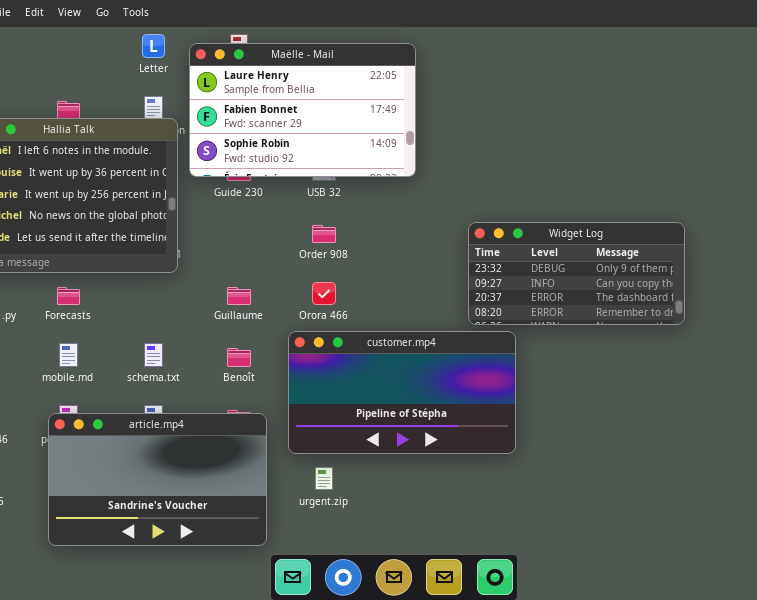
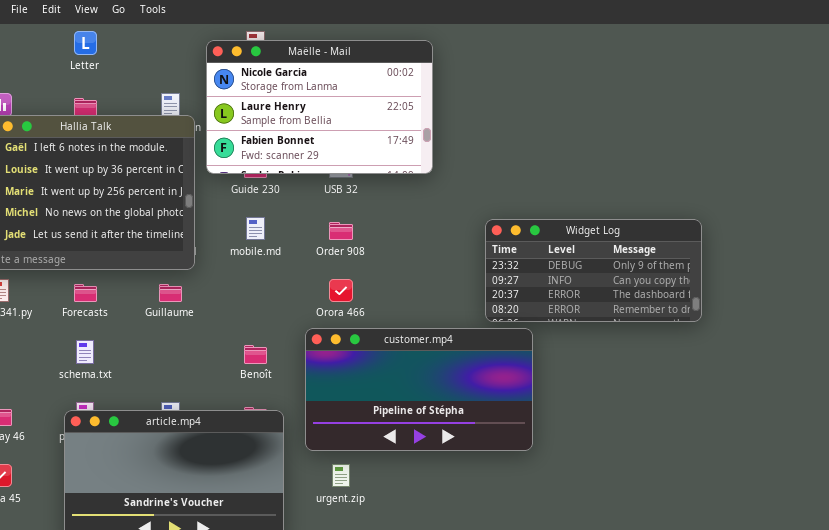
Letter: [142,34,165,58] -> [74,31,97,55], moved
Maëlle - Mail: [189,43,416,177] -> [206,40,433,174], scrolled up 1 row
Guillaume: [227,287,251,305] -> [159,284,182,302], moved
mobile.md: [59,343,78,367] -> [246,217,265,240], moved
schema.txt: [144,343,163,367] -> [76,340,94,364], moved

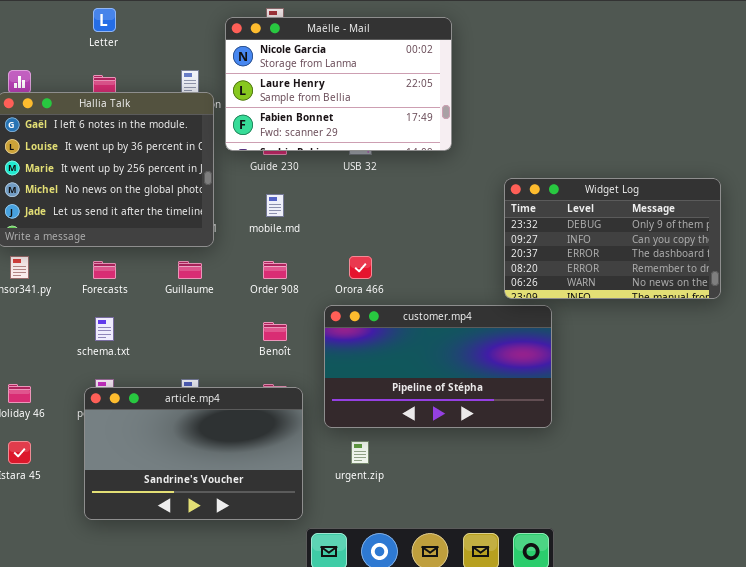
Widget Log: [485,219,702,322] -> [504,178,721,299], resized
Order 908: [329,222,353,240] -> [263,261,287,279], moved

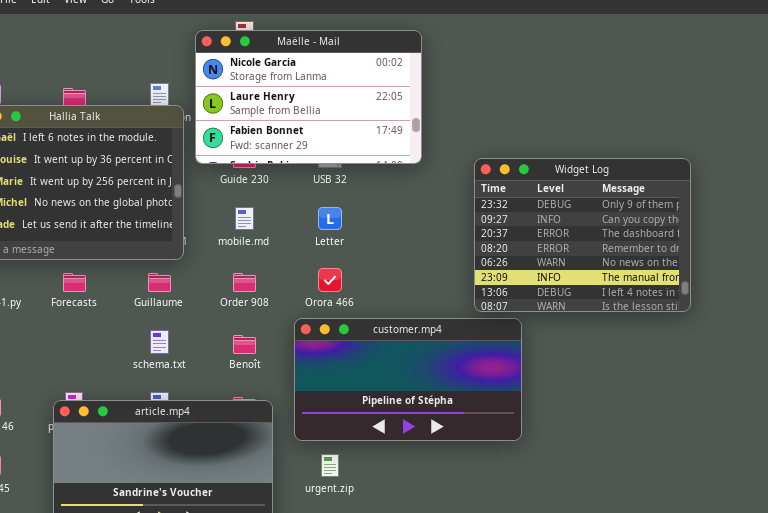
Letter: [93,8,116,32] -> [318,207,342,230], moved
Widget Log: [504,178,721,299] -> [474,158,691,312], resized
schema.txt: [95,317,114,341] -> [150,330,169,354], moved

